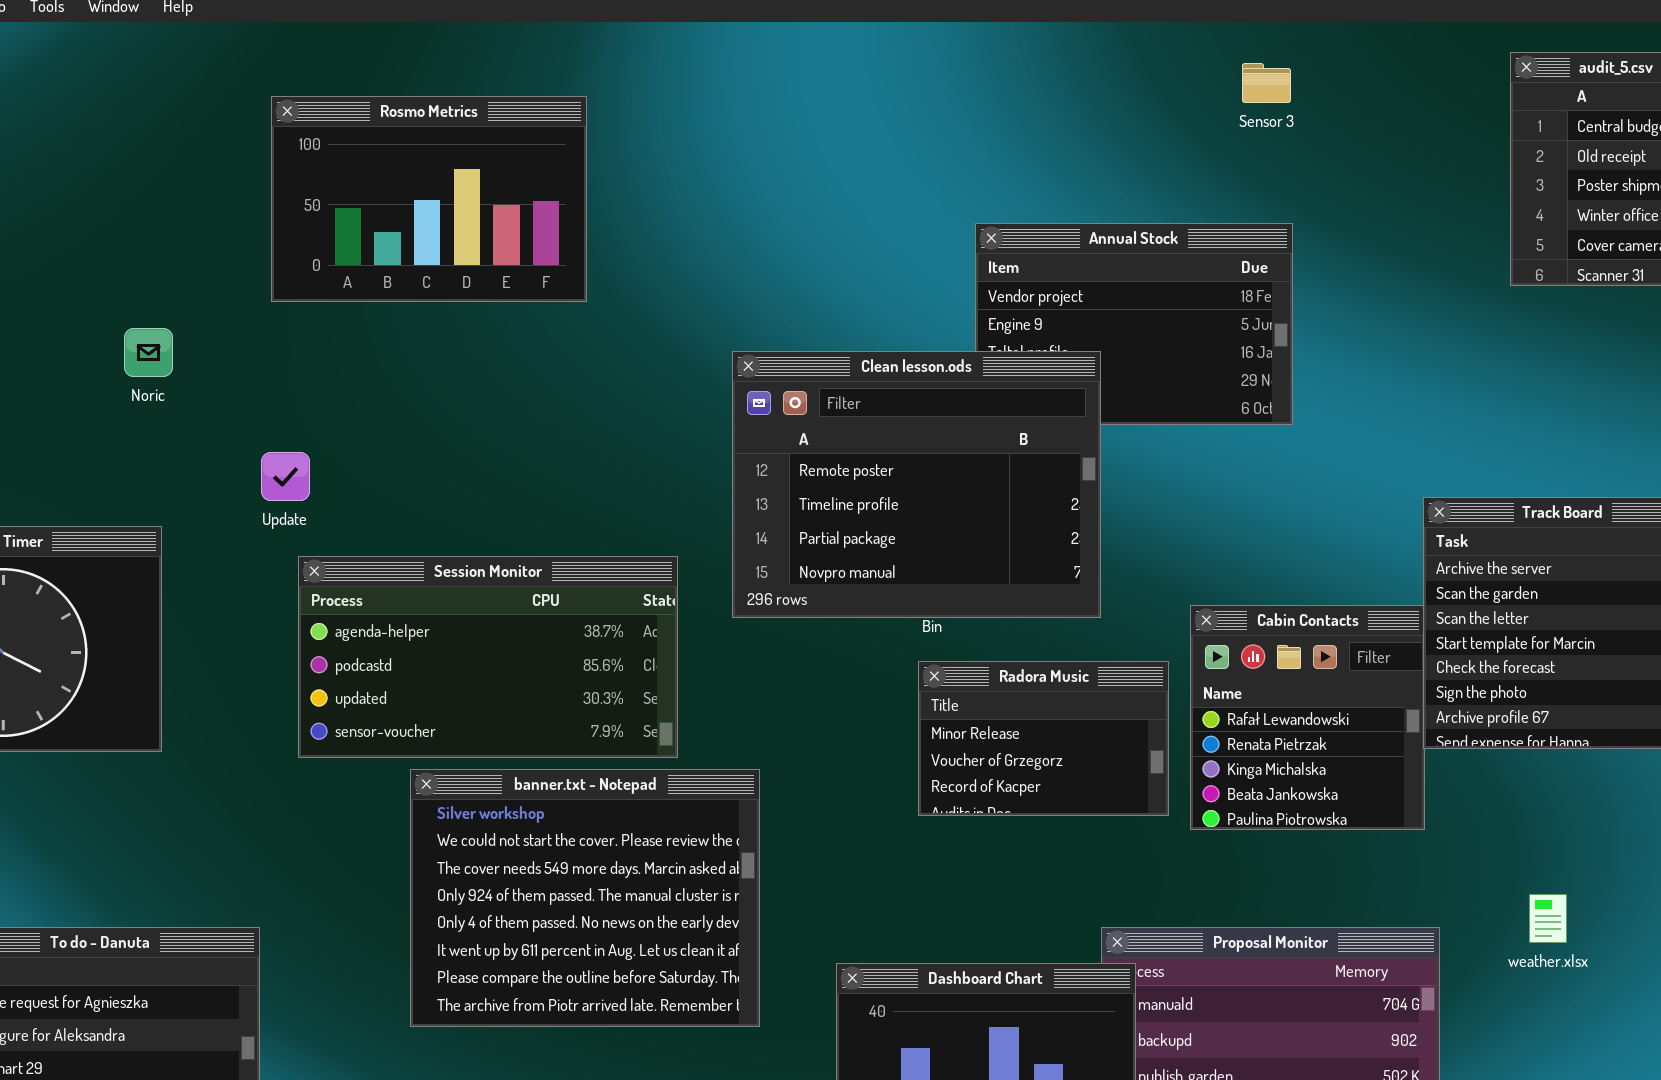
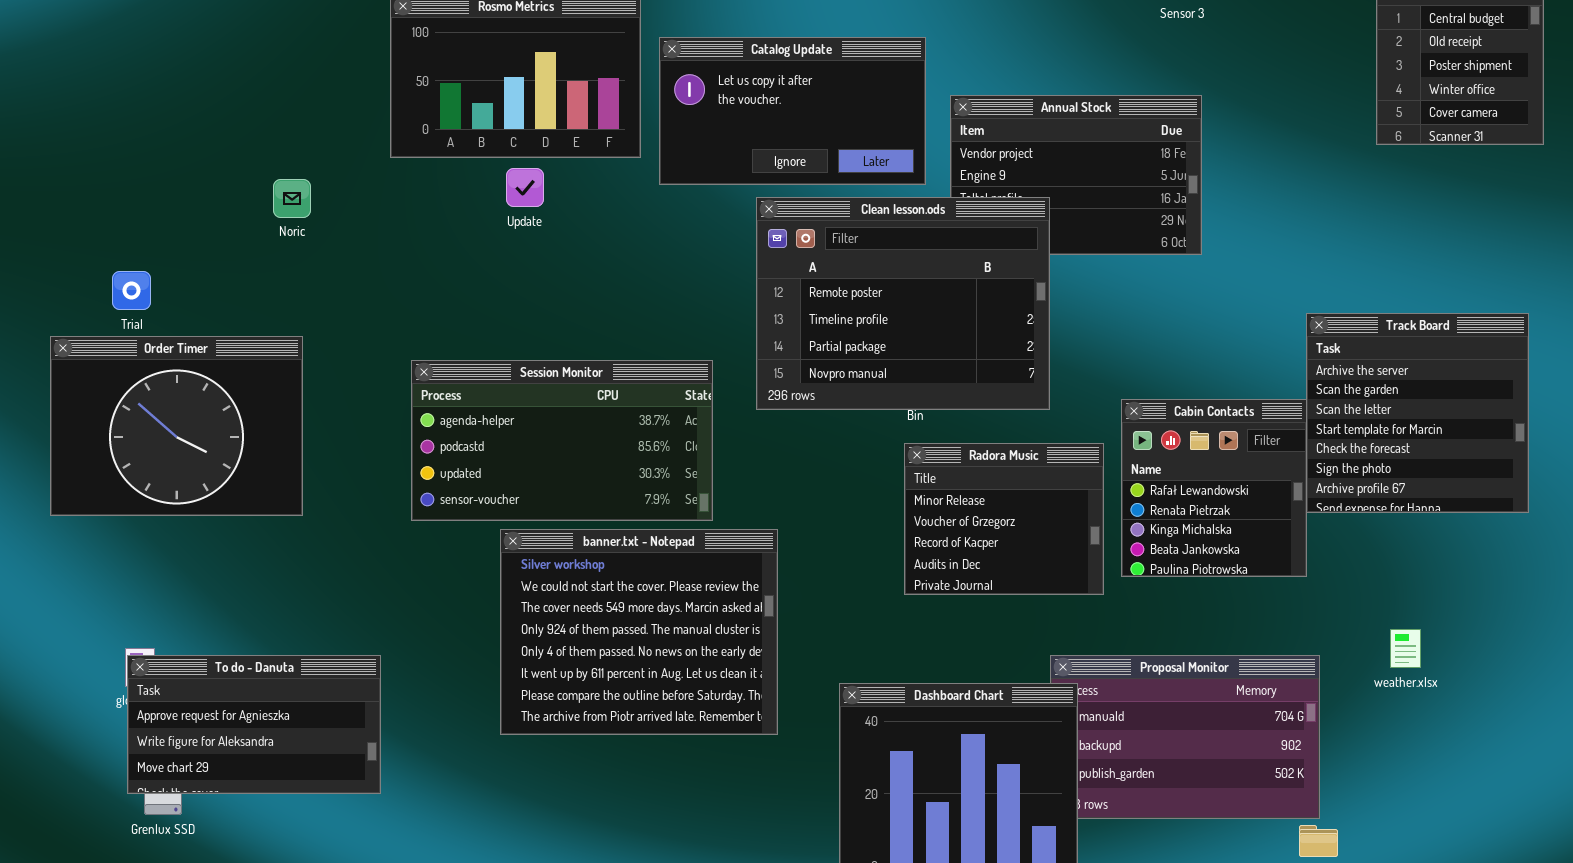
Catalog Update: none -> [659,37,926,185], opened
Update: [261,452,310,501] -> [506,168,544,207], moved
Radora Music: [918,661,1169,816] -> [904,443,1104,595], resized

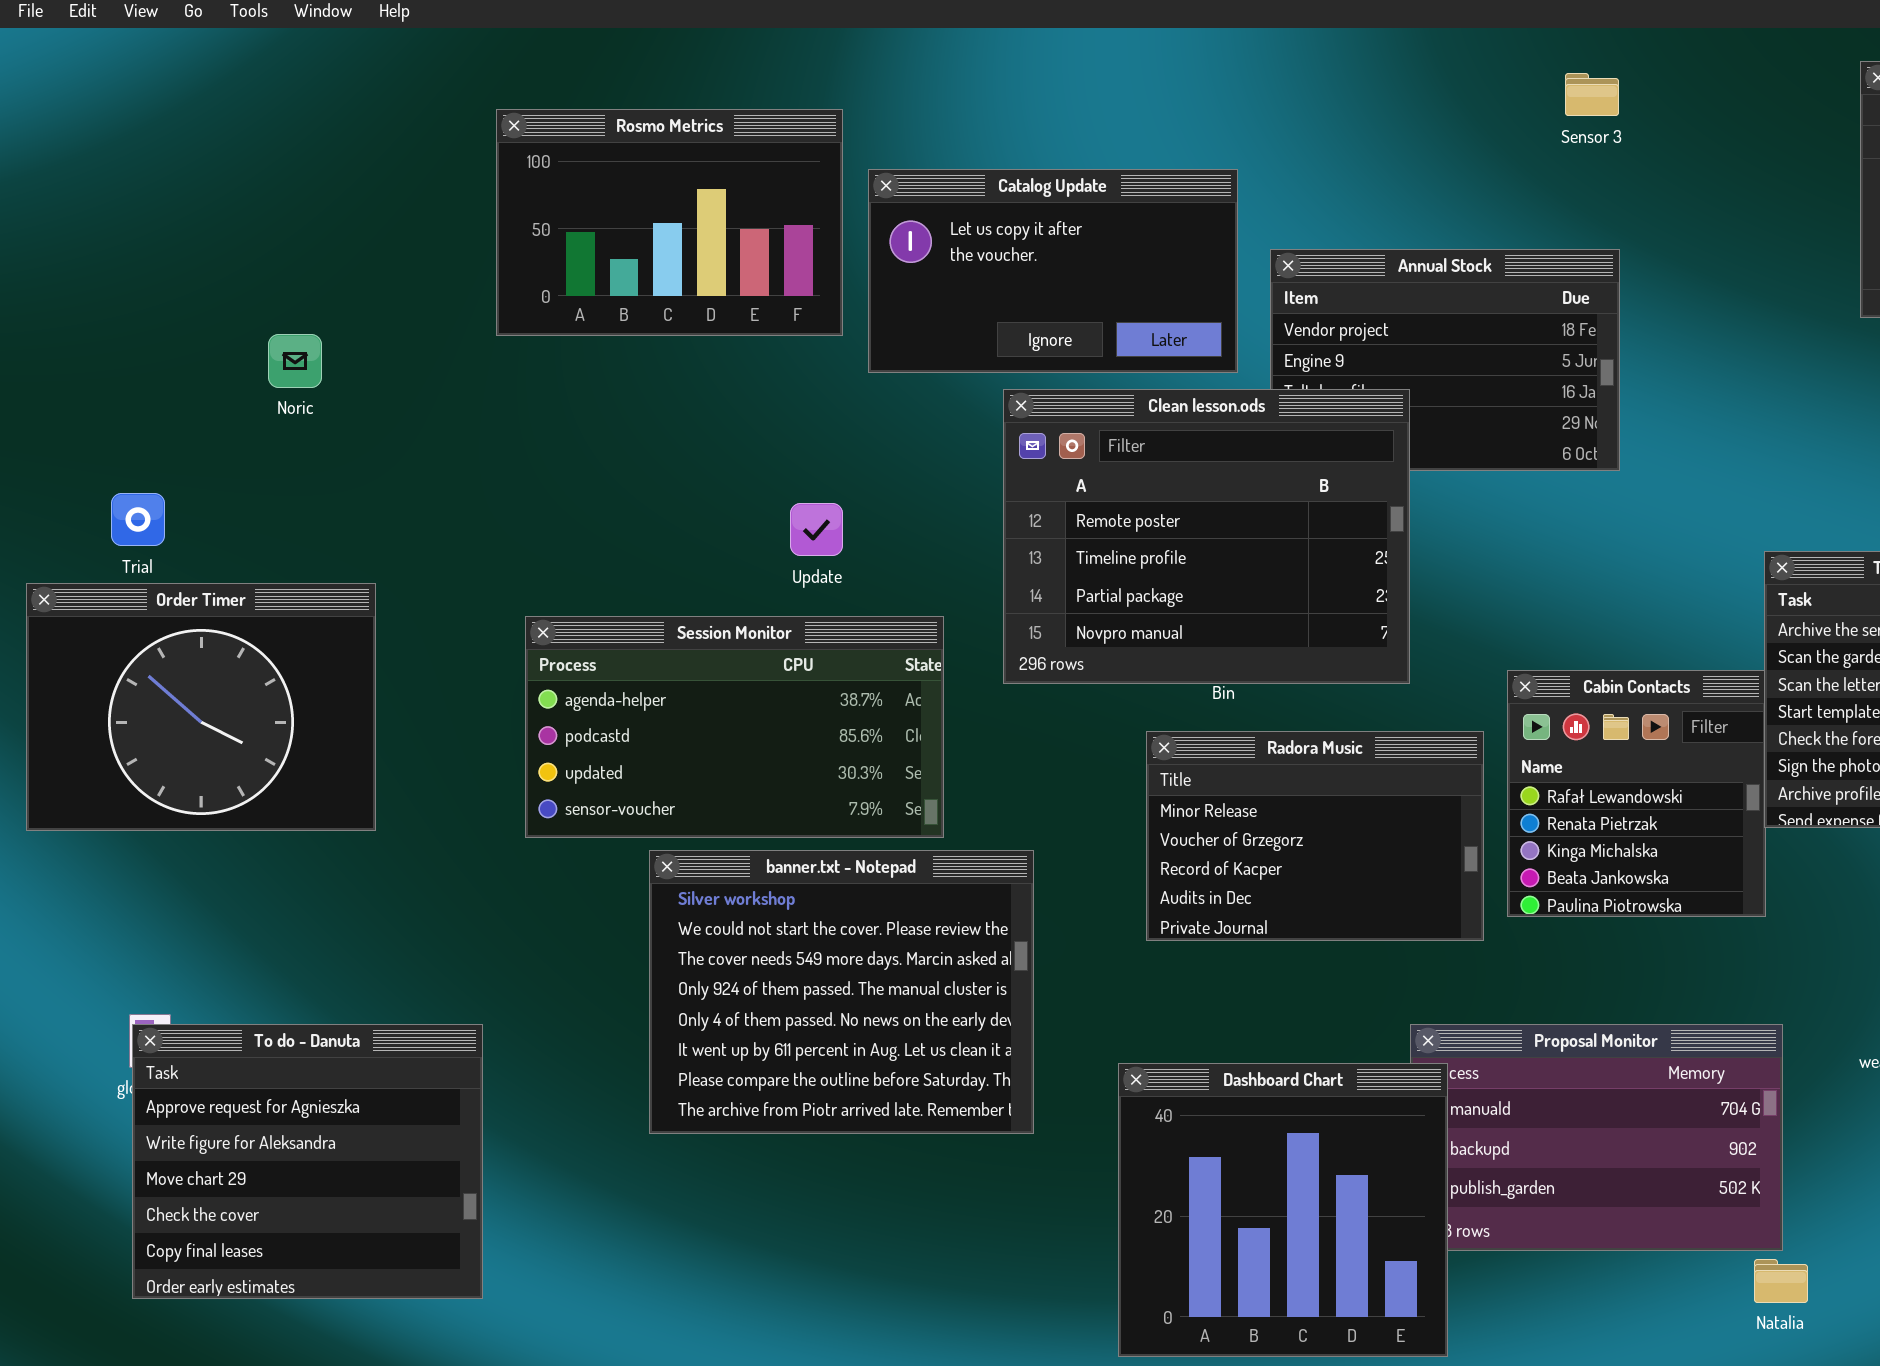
Update: [506,168,544,207] -> [790,503,843,556], moved
Noric: [273,179,311,218] -> [268,334,322,388], moved
Radora Music: [904,443,1104,595] -> [1146,731,1484,941], resized
To do - Danuta: [127,655,381,794] -> [132,1024,483,1299], resized

